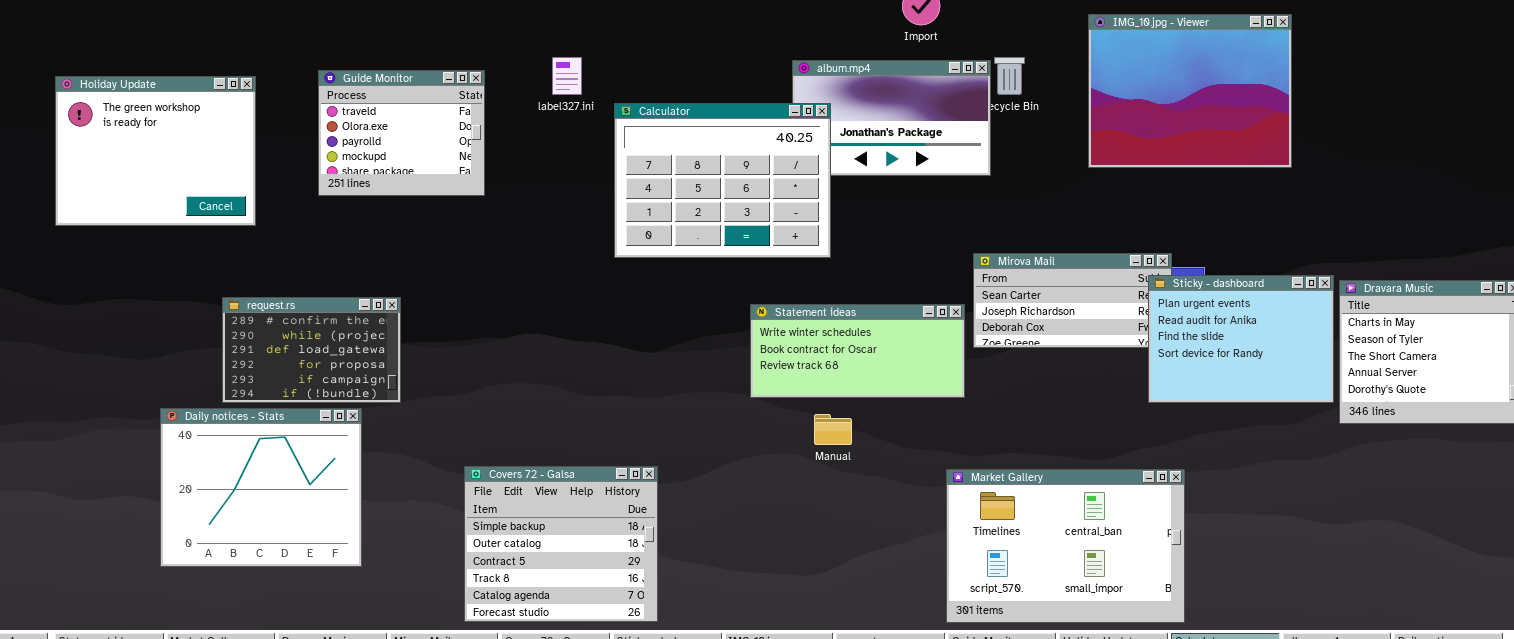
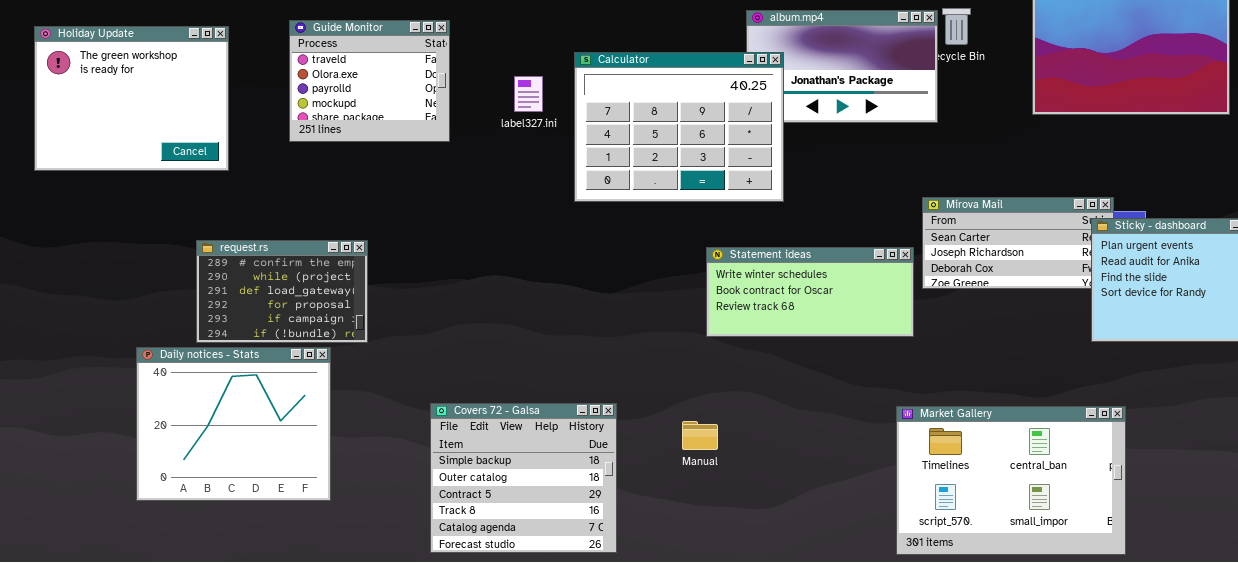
label327.ini: [552,57,582,95] -> [514,76,543,112], moved
Manual: [814,414,852,445] -> [682,421,718,450], moved

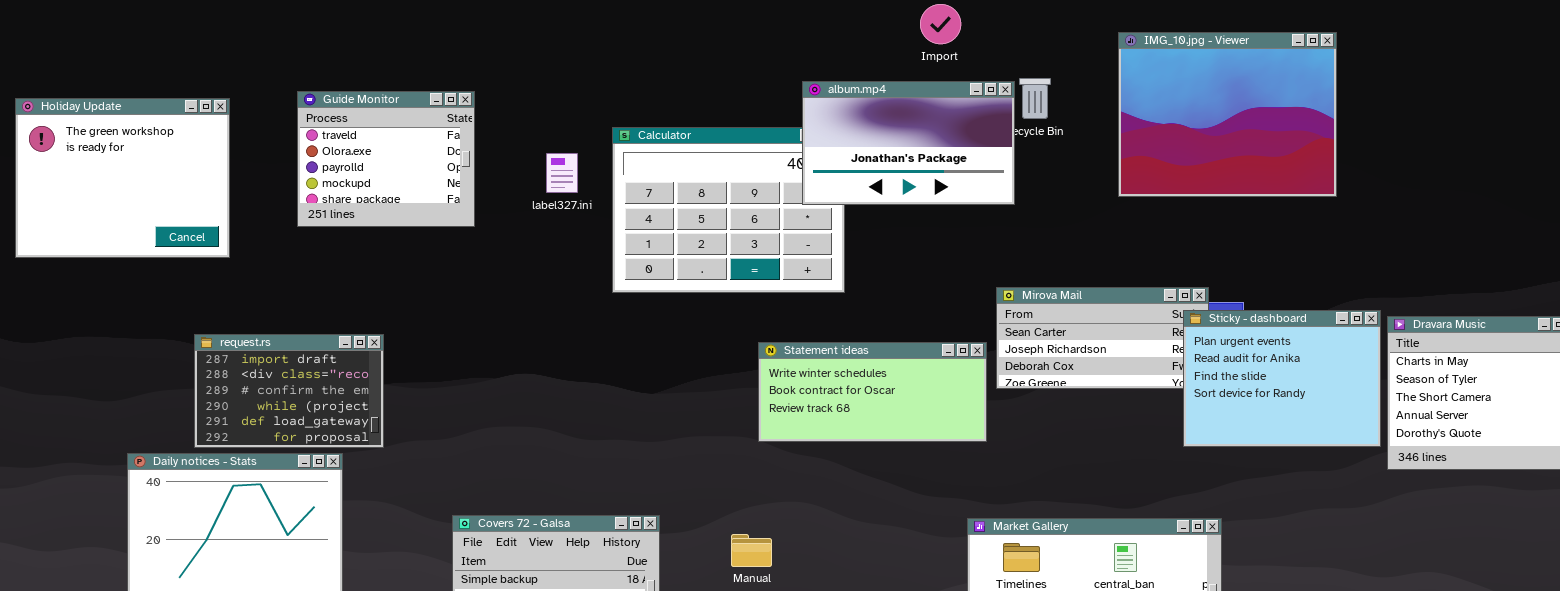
album.mp4: [746,10,938,123] -> [802,81,1015,205], raised
request.rs: [196,240,368,343] -> [194,334,384,448], scrolled up 2 rows

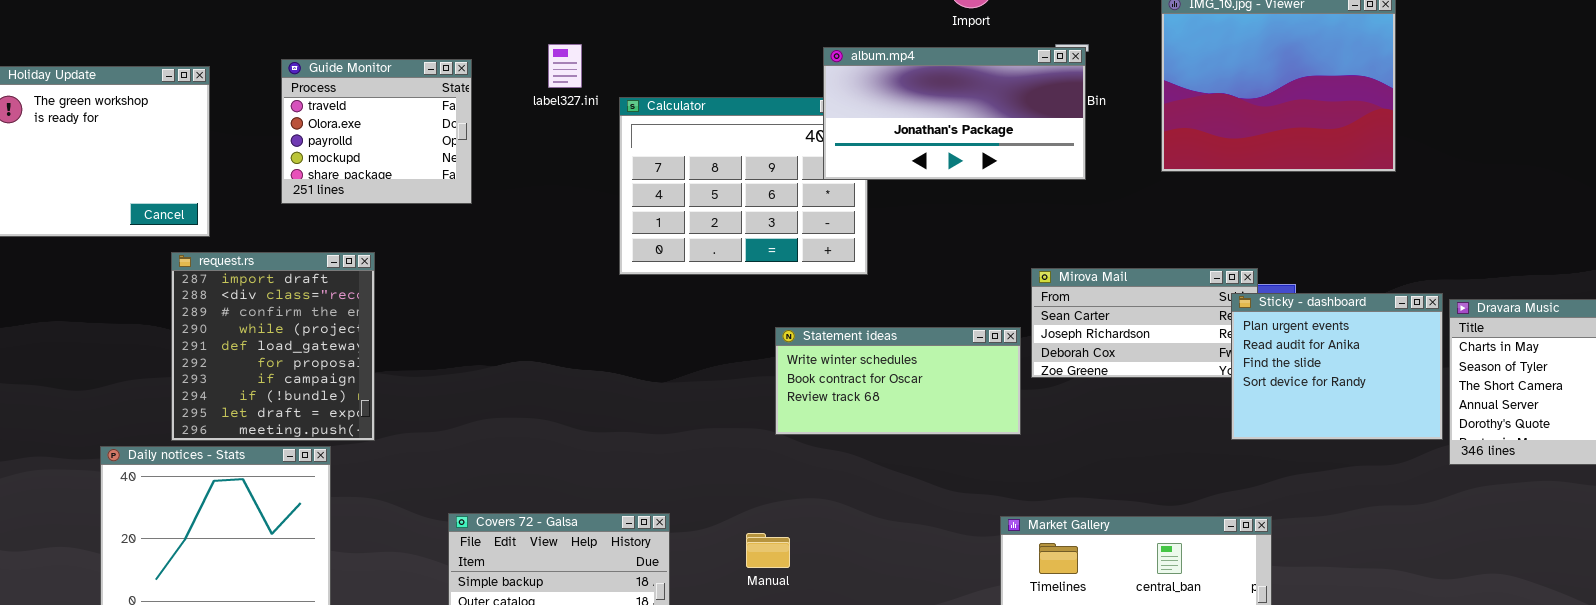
album.mp4: [802,81,1015,205] -> [823,47,1086,180], resized
label327.ini: [546,153,578,193] -> [548,44,582,88], moved
request.rs: [194,334,384,448] -> [171,252,375,441], resized

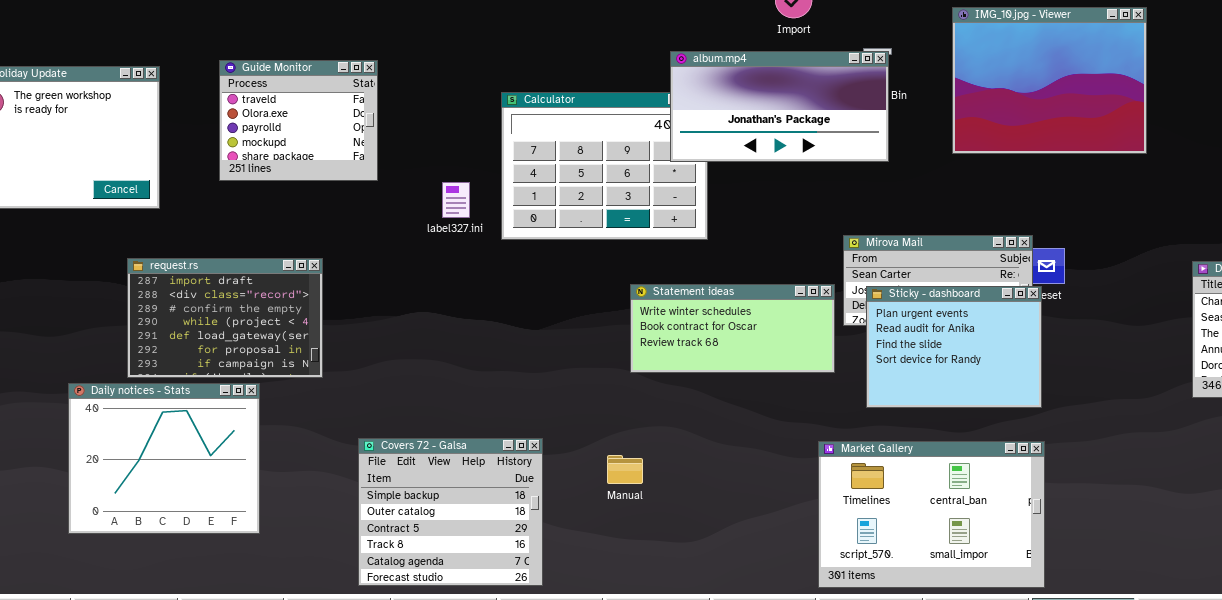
label327.ini: [548,44,582,88] -> [442,182,470,218], moved
request.rs: [171,252,375,441] -> [127,258,323,378], resized
Sticky - dashboard: [1231,293,1443,440] -> [866,286,1042,408], moved

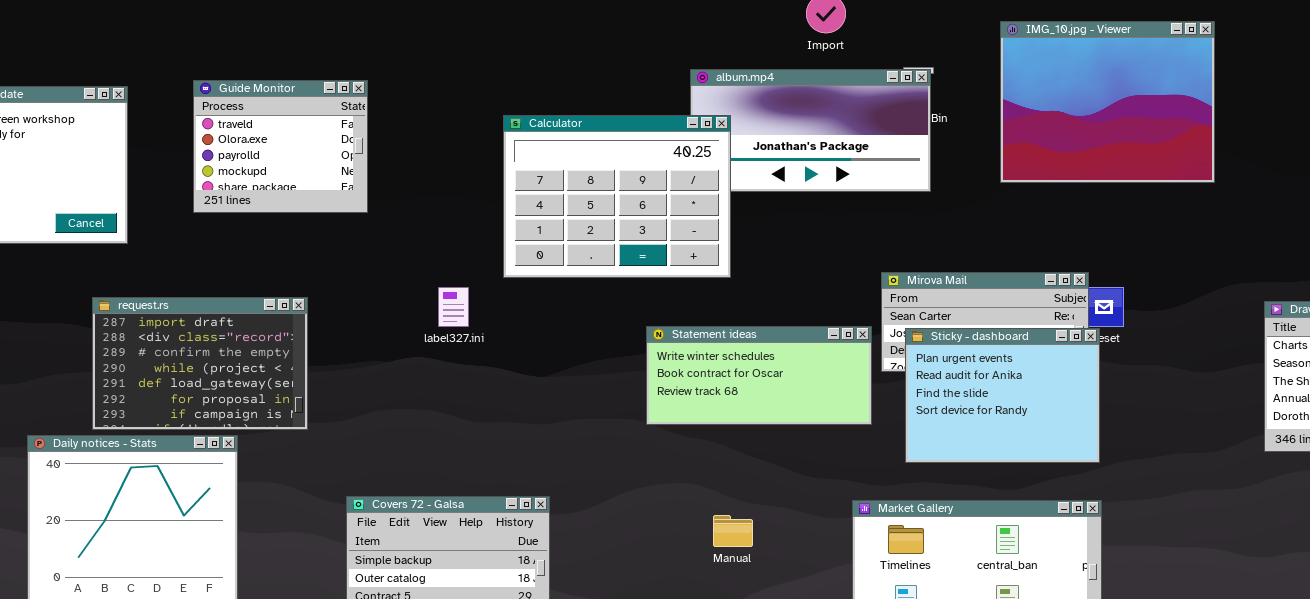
Calculator: [501,92,708,240] -> [503,115,731,278], raised
label327.ini: [442,182,470,218] -> [438,287,469,327], moved
Manual: [607,455,643,484] -> [713,515,753,547], moved

